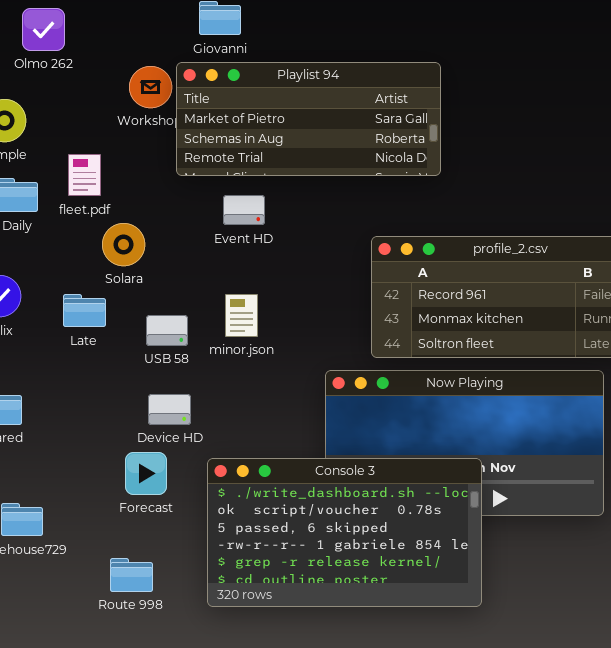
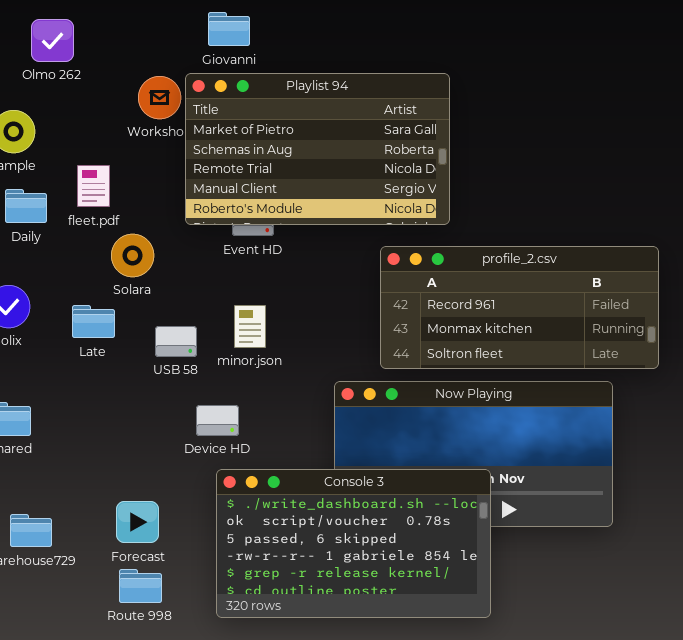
Playlist 94: [176,62,441,176] -> [185,73,450,225], resized
Device HD: [148,394,191,425] -> [196,405,239,436], moved
Forecast: [125,452,167,495] -> [116,501,159,543], moved

